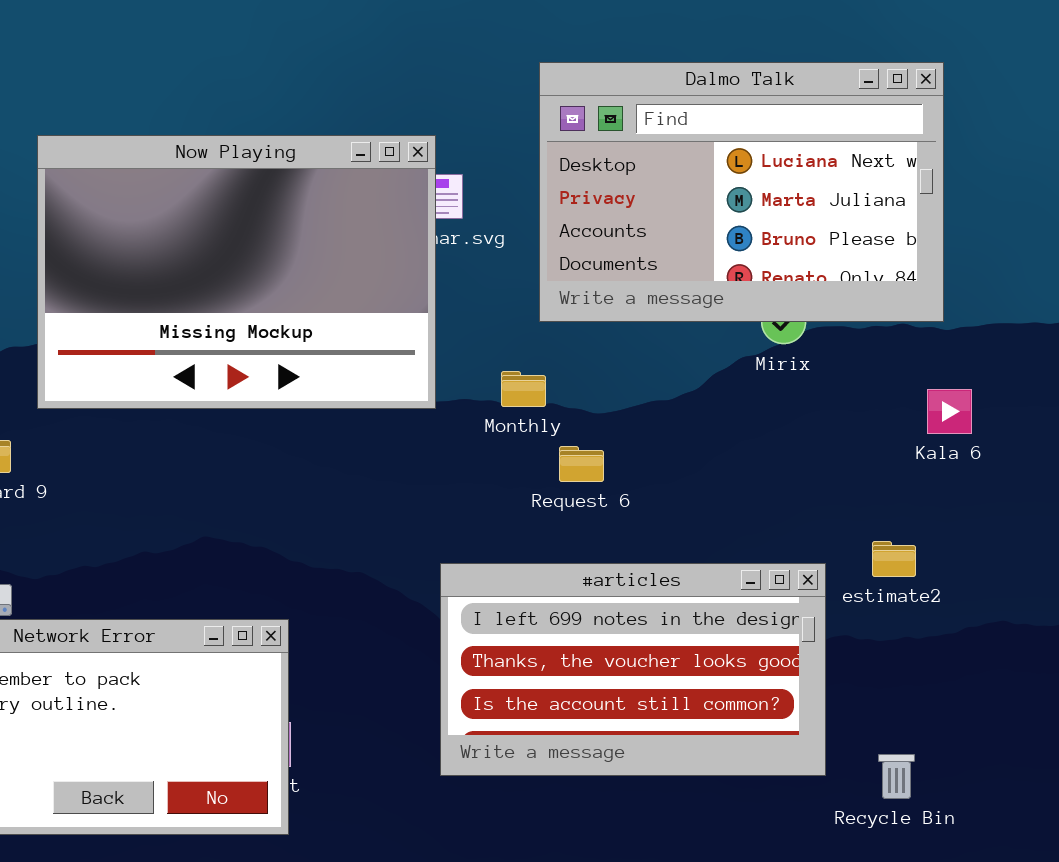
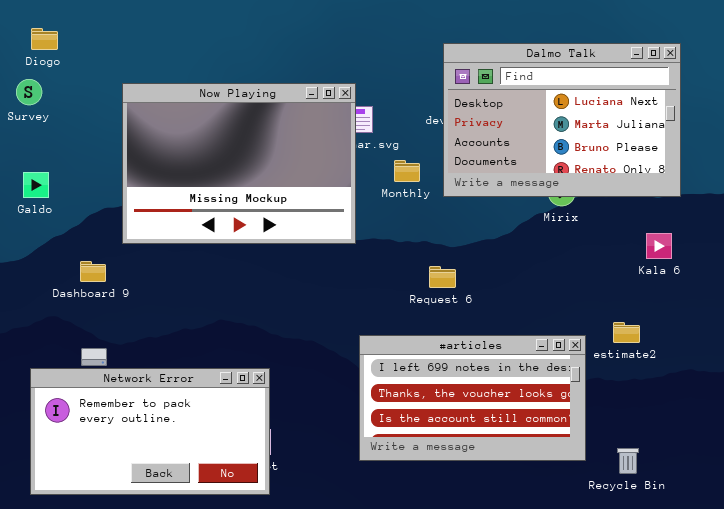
Dalmo Talk: [539,62,944,322] -> [443,43,681,197], moved
Monthly: [501,371,546,407] -> [394,160,420,182], moved

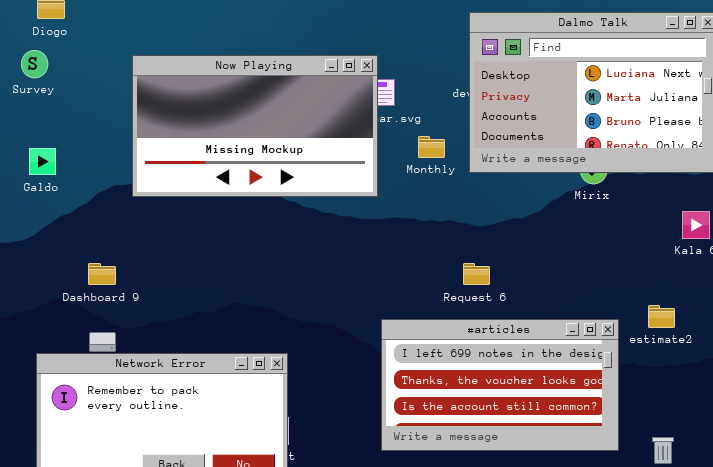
Now Playing: [122,83,356,244] -> [132,55,378,197], resized
Dashboard 9: [80,261,106,282] -> [88,263,116,285], moved
Request 6: [429,266,456,288] -> [463,263,490,285], moved

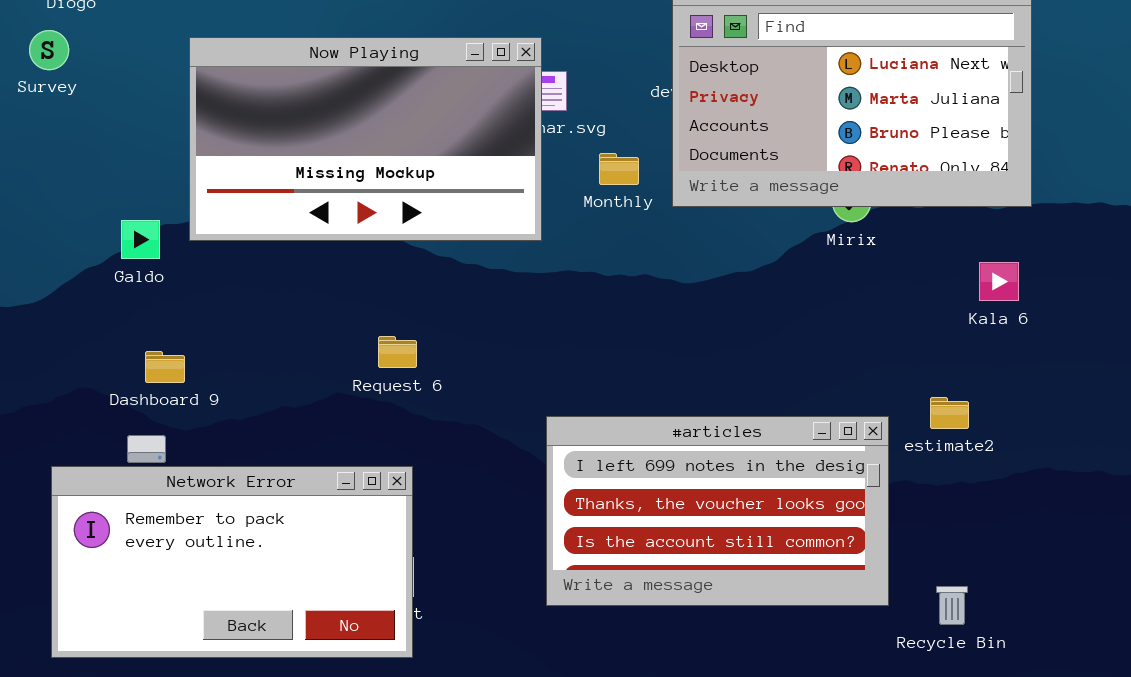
Galdo: [29,148,56,175] -> [121,220,160,259], moved
Dashboard 9: [88,263,116,285] -> [145,351,185,383], moved
Request 6: [463,263,490,285] -> [378,336,417,368], moved

